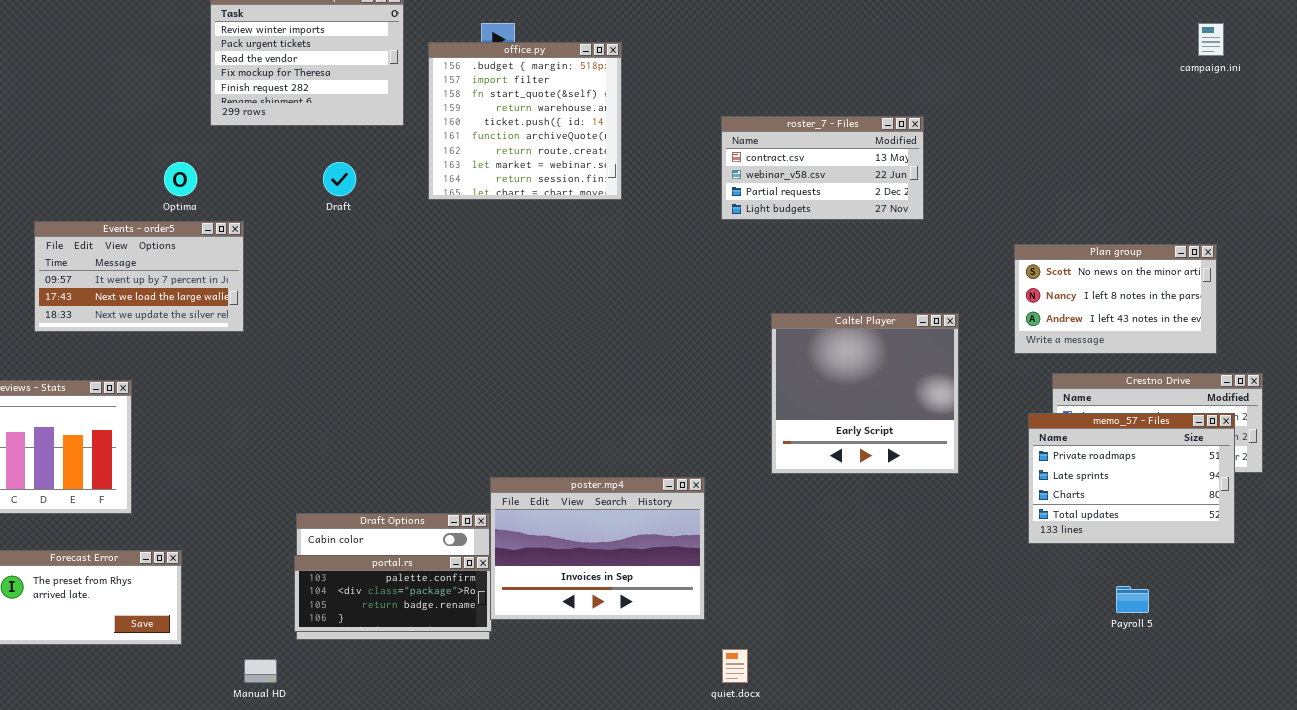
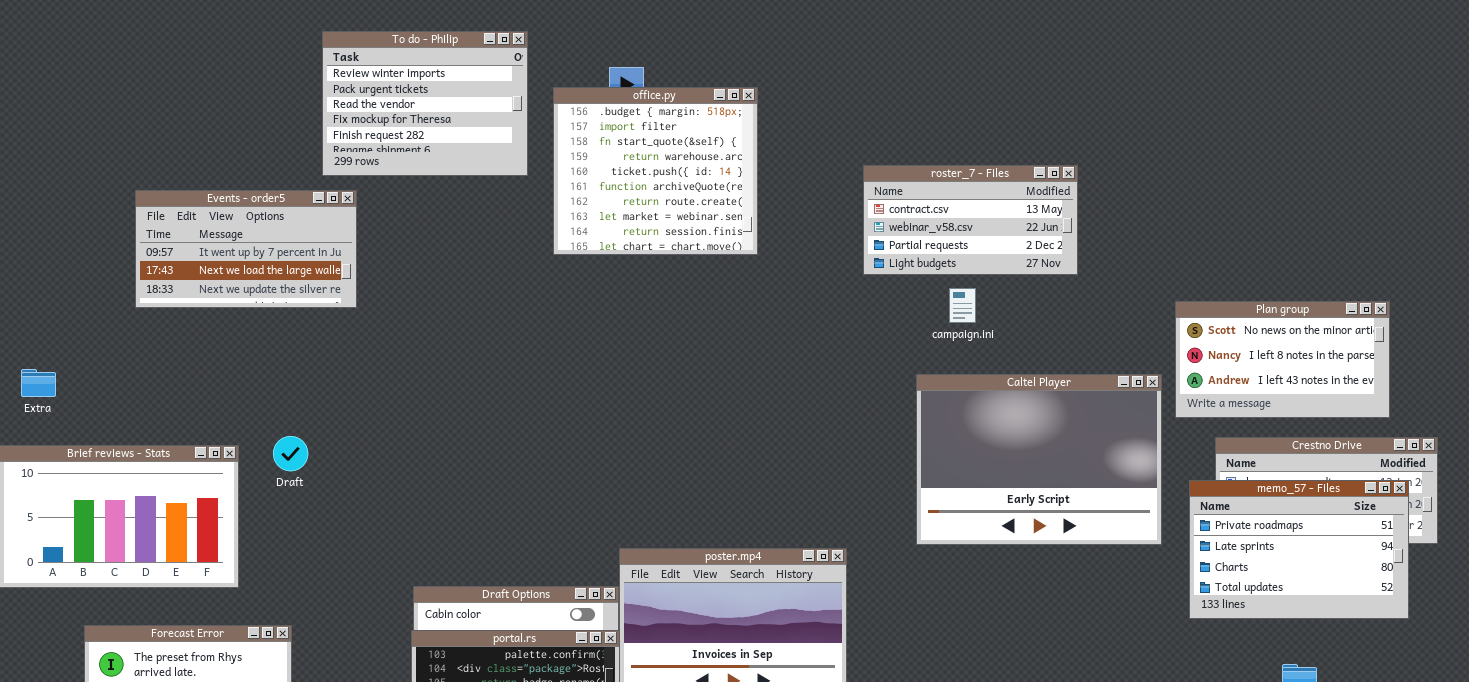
campaign.ini: [1198,23,1224,56] -> [949,288,976,323], moved
Draft: [323,162,356,196] -> [273,436,308,471], moved
Events - order5: [34,221,244,332] -> [135,190,357,308], moved
Caltel Player: [771,313,959,474] -> [916,374,1162,545], resized

